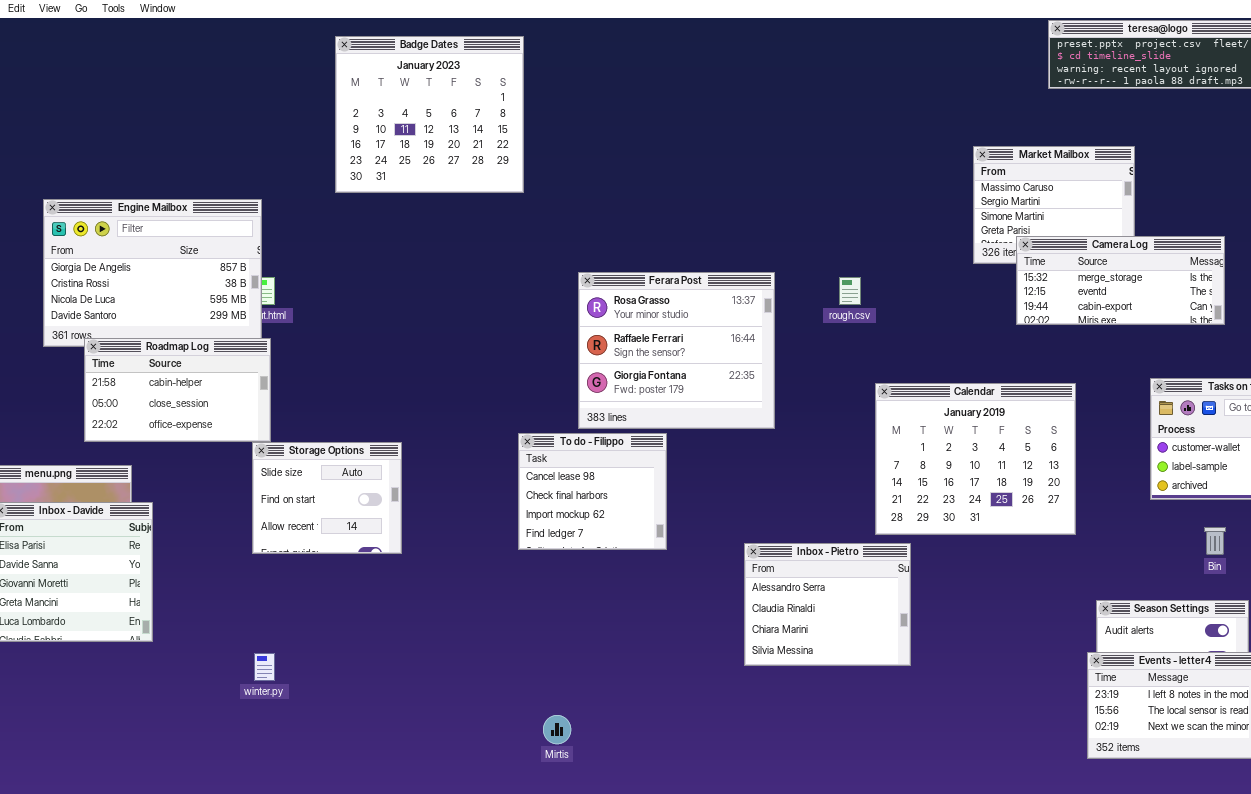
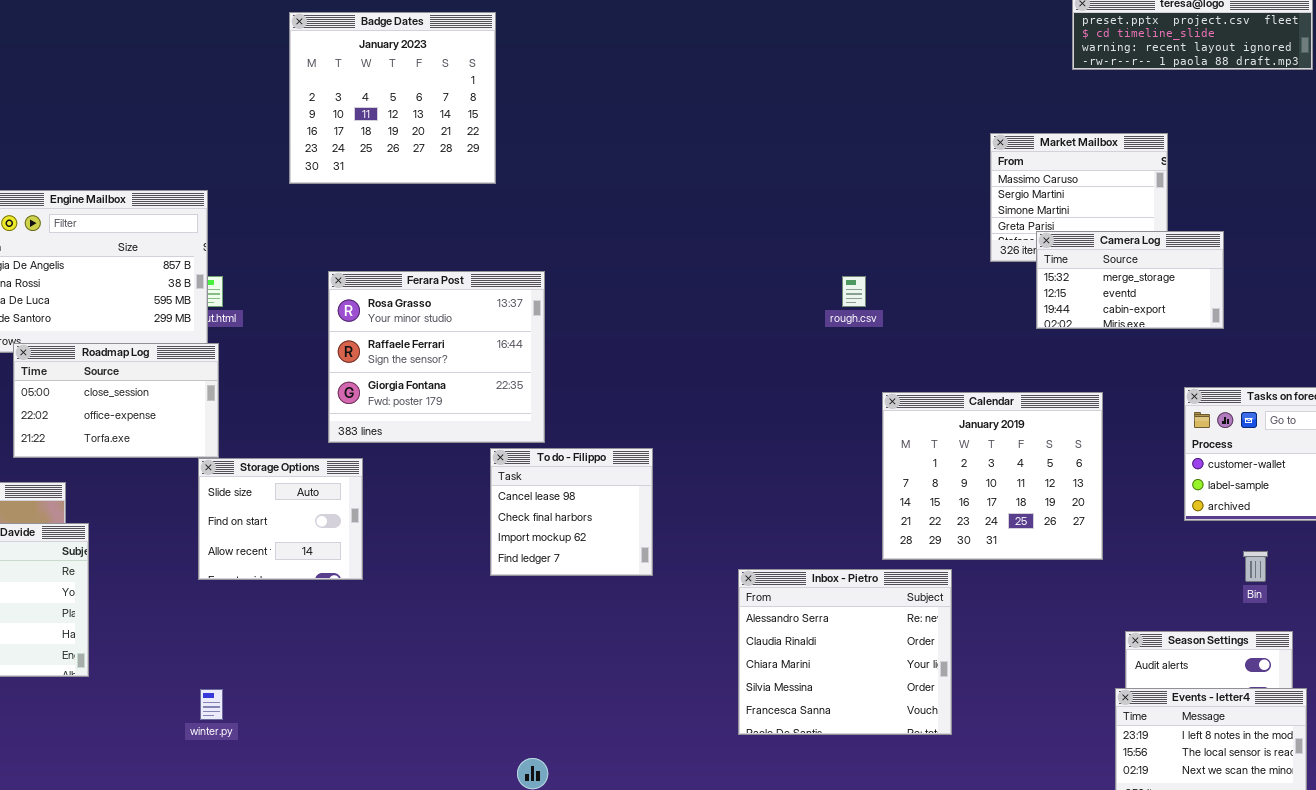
Camera Log: [1016,236,1225,325] -> [1036,231,1224,329], resized
Ferara Post: [578,272,775,429] -> [328,271,545,443], moved
Roadmap Log: [84,338,271,442] -> [13,343,219,458], scrolled down 1 row
Inbox - Pietro: [744,543,911,666] -> [738,569,952,735], resized

